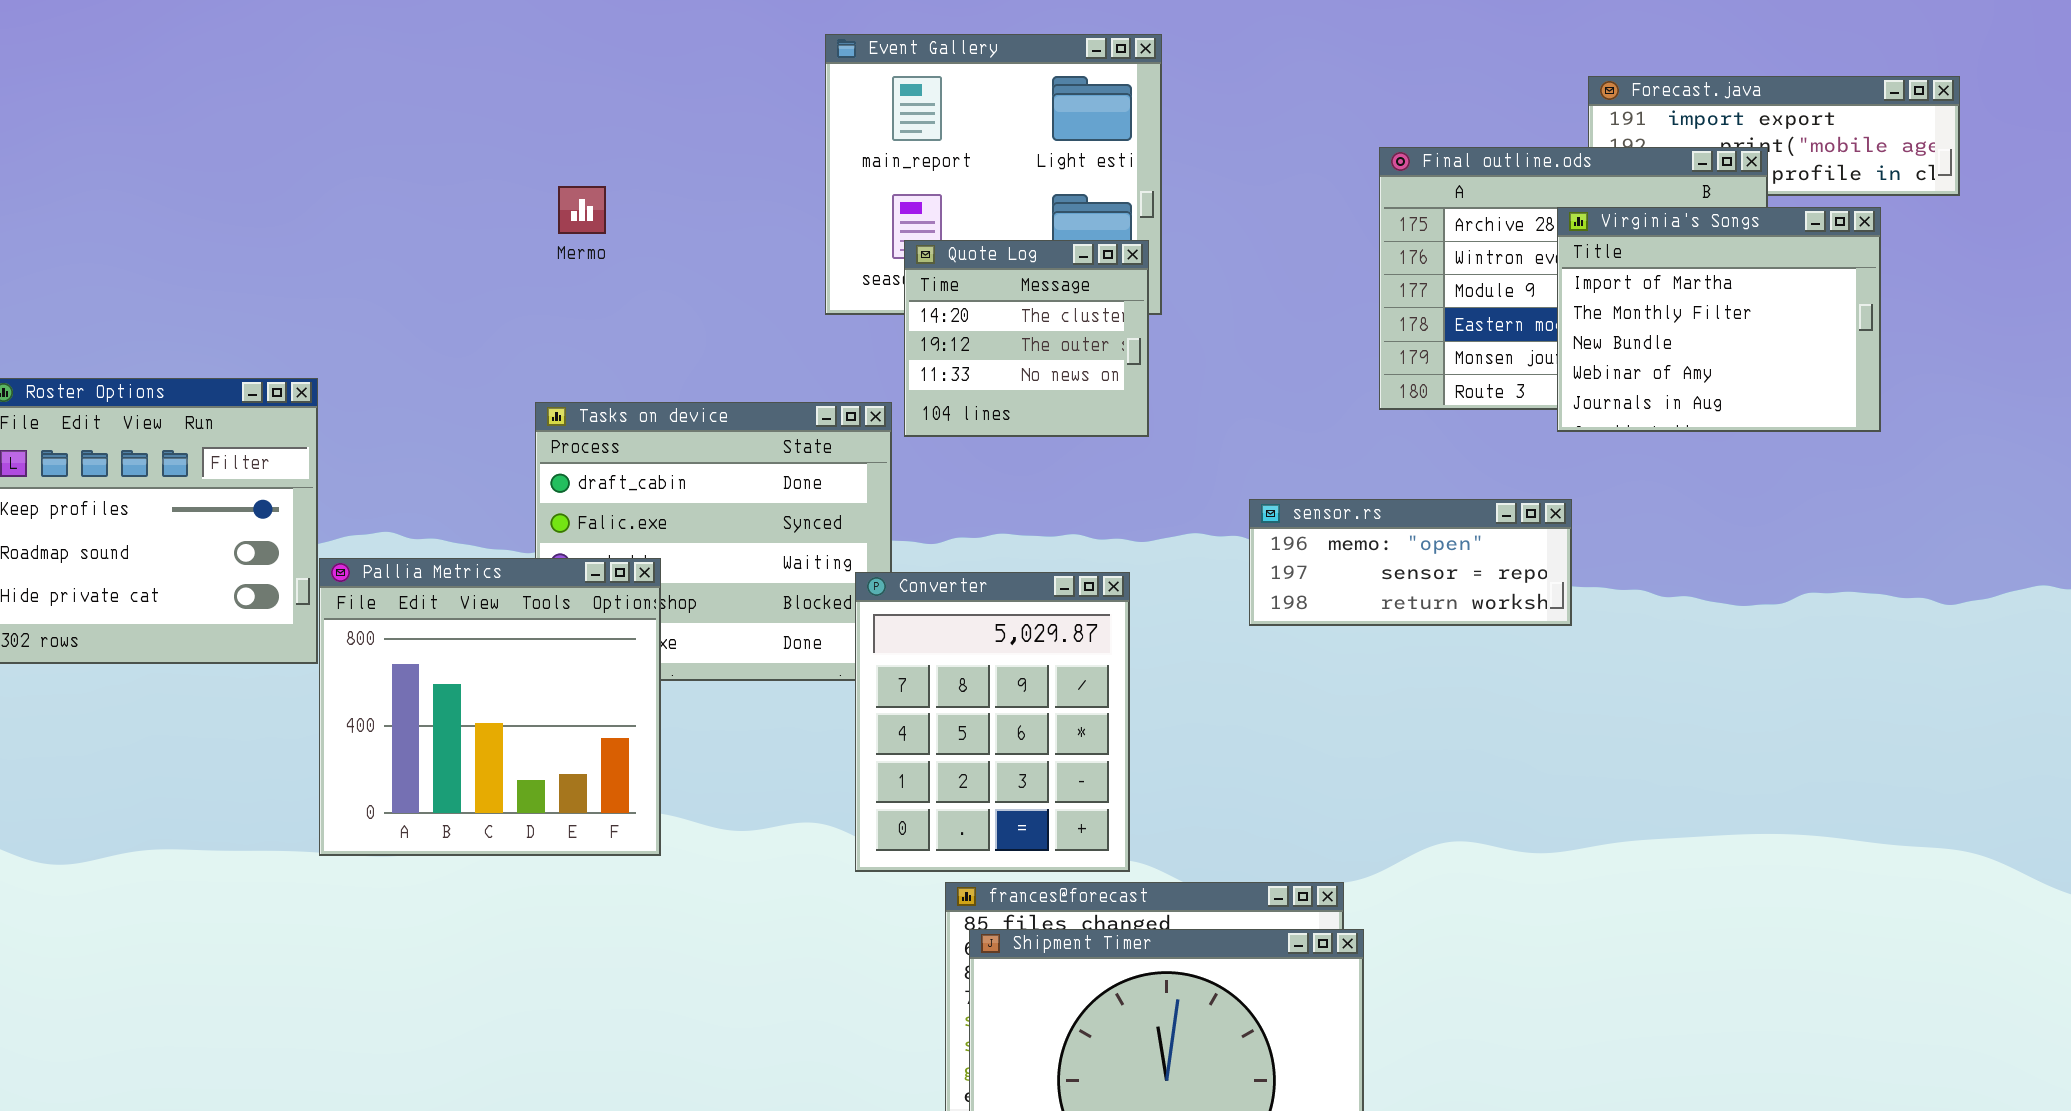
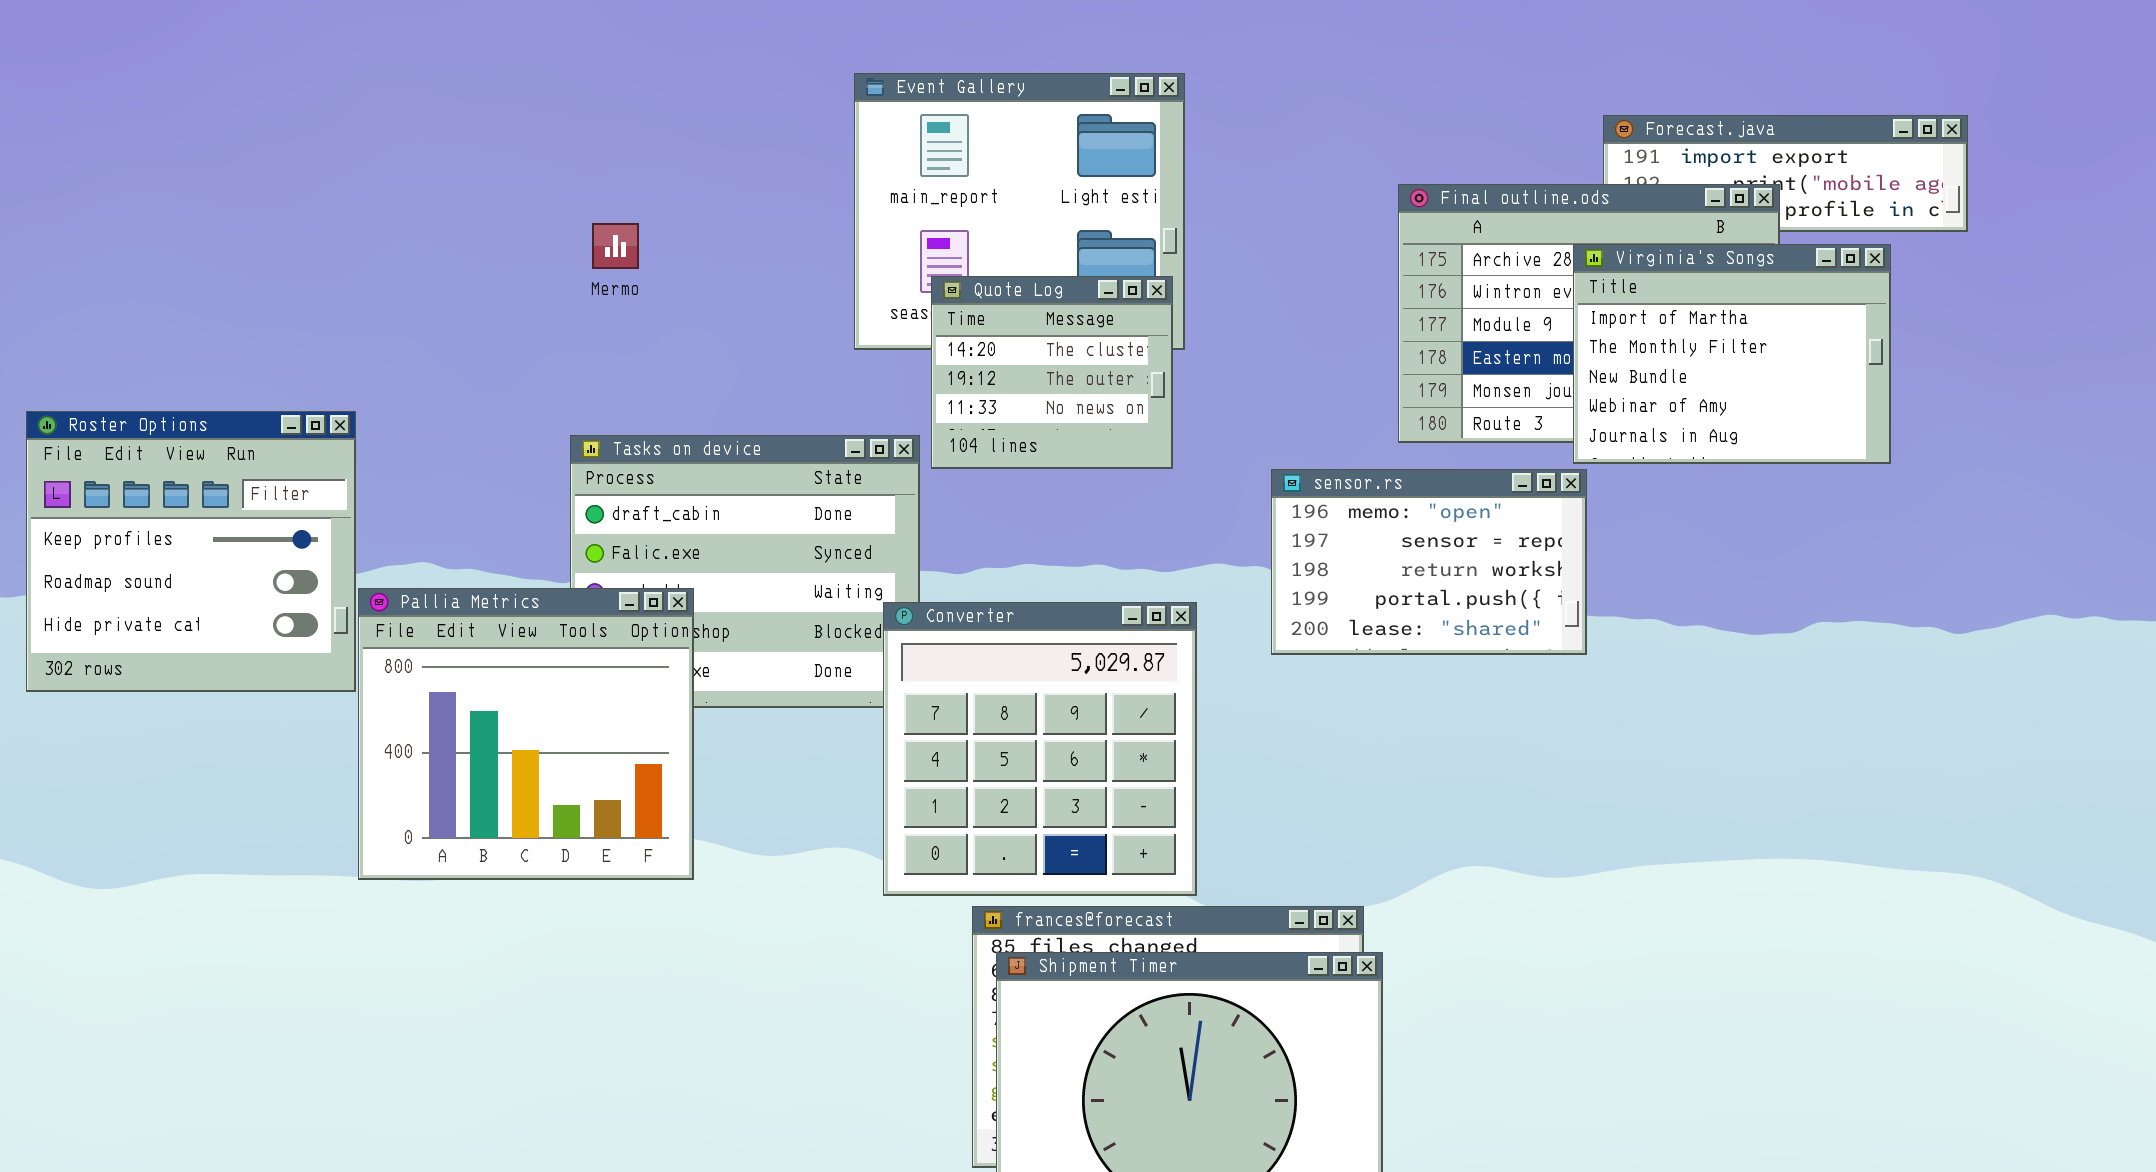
sensor.rs: [1249,499,1572,626] -> [1271,469,1587,655], resized
Converter: [855,572,1130,872] -> [883,602,1197,896], resized

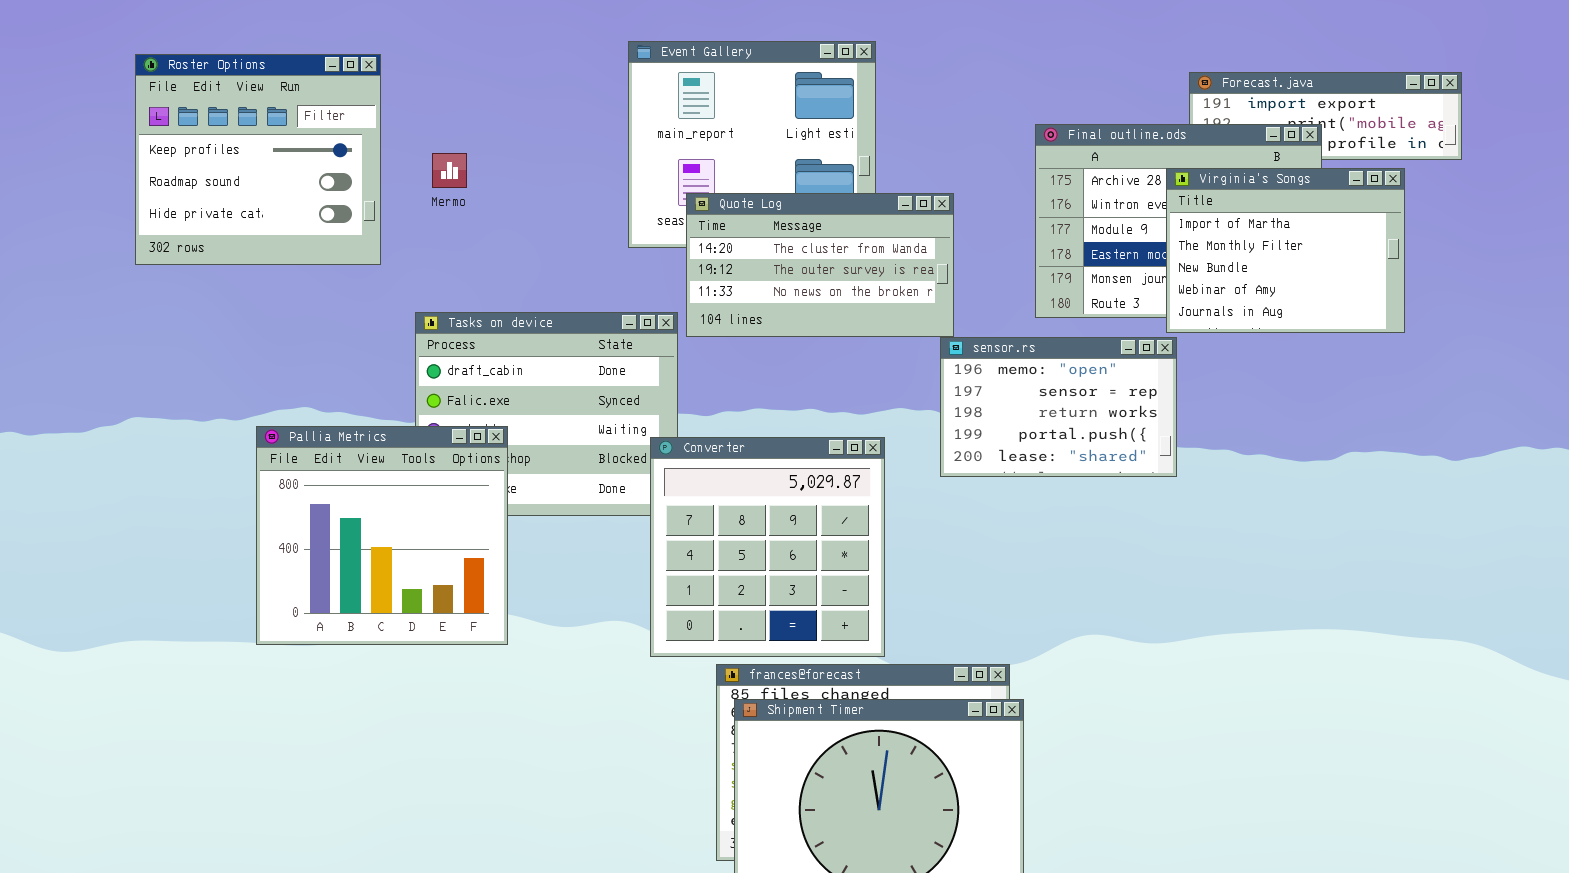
Quote Log: [931,276,1173,469] -> [686,193,954,337], resized
Roster Options: [26,411,356,692] -> [135,54,381,265], moved

